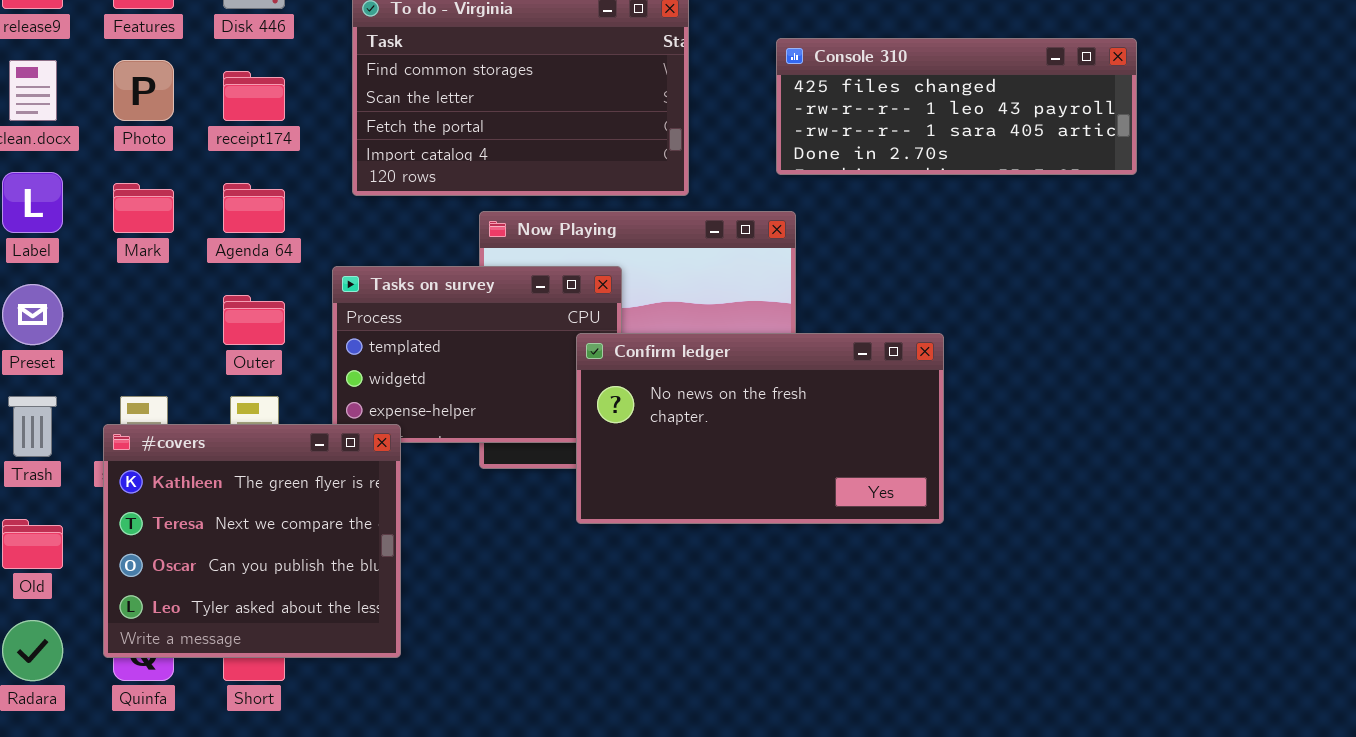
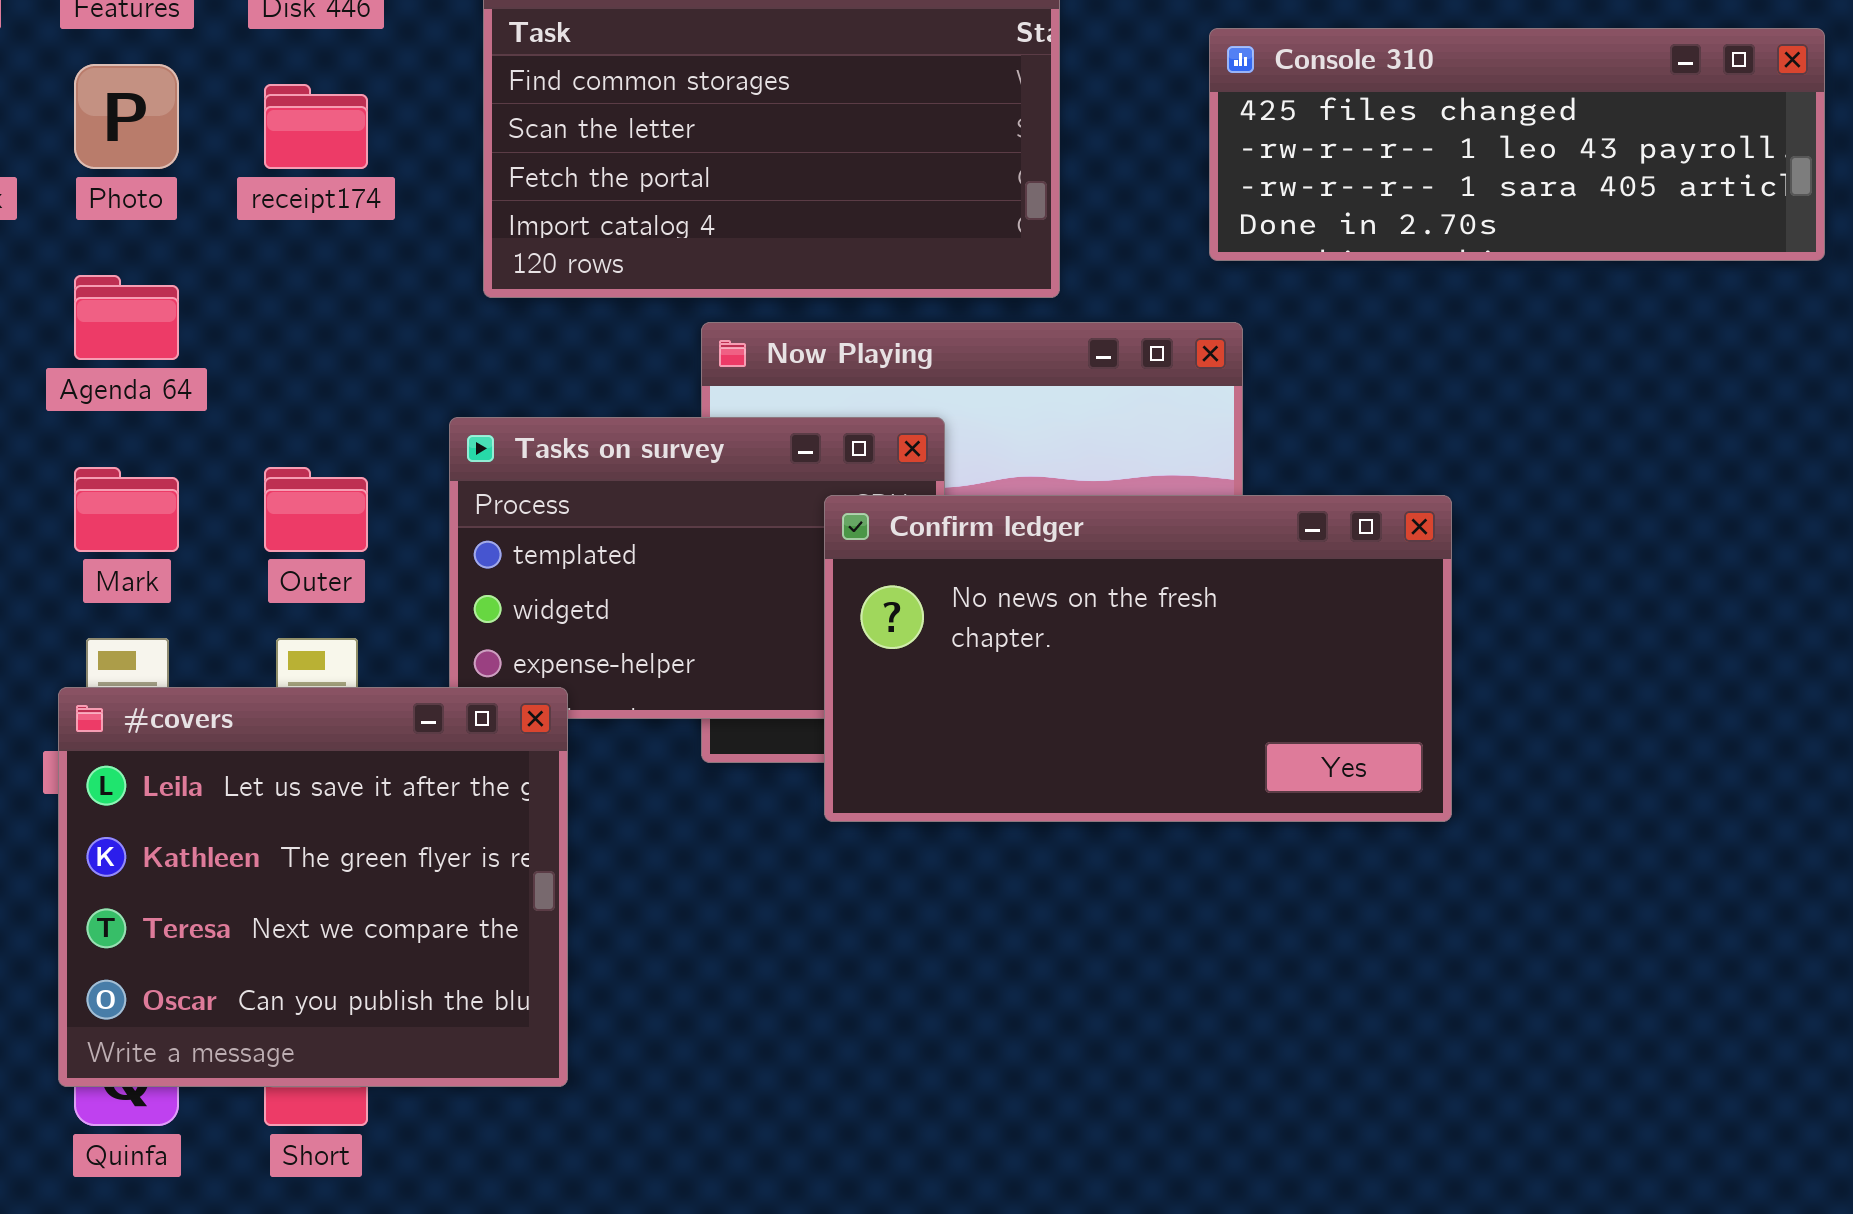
Mark: [113,183,174,233] -> [74,467,179,552], moved
Agenda 64: [223,183,285,233] -> [74,275,179,360], moved
Confirm ledger: [576,333,944,524] -> [824,495,1452,822], moved
#covers: [103,424,401,658] -> [58,687,568,1087], scrolled up 1 row

